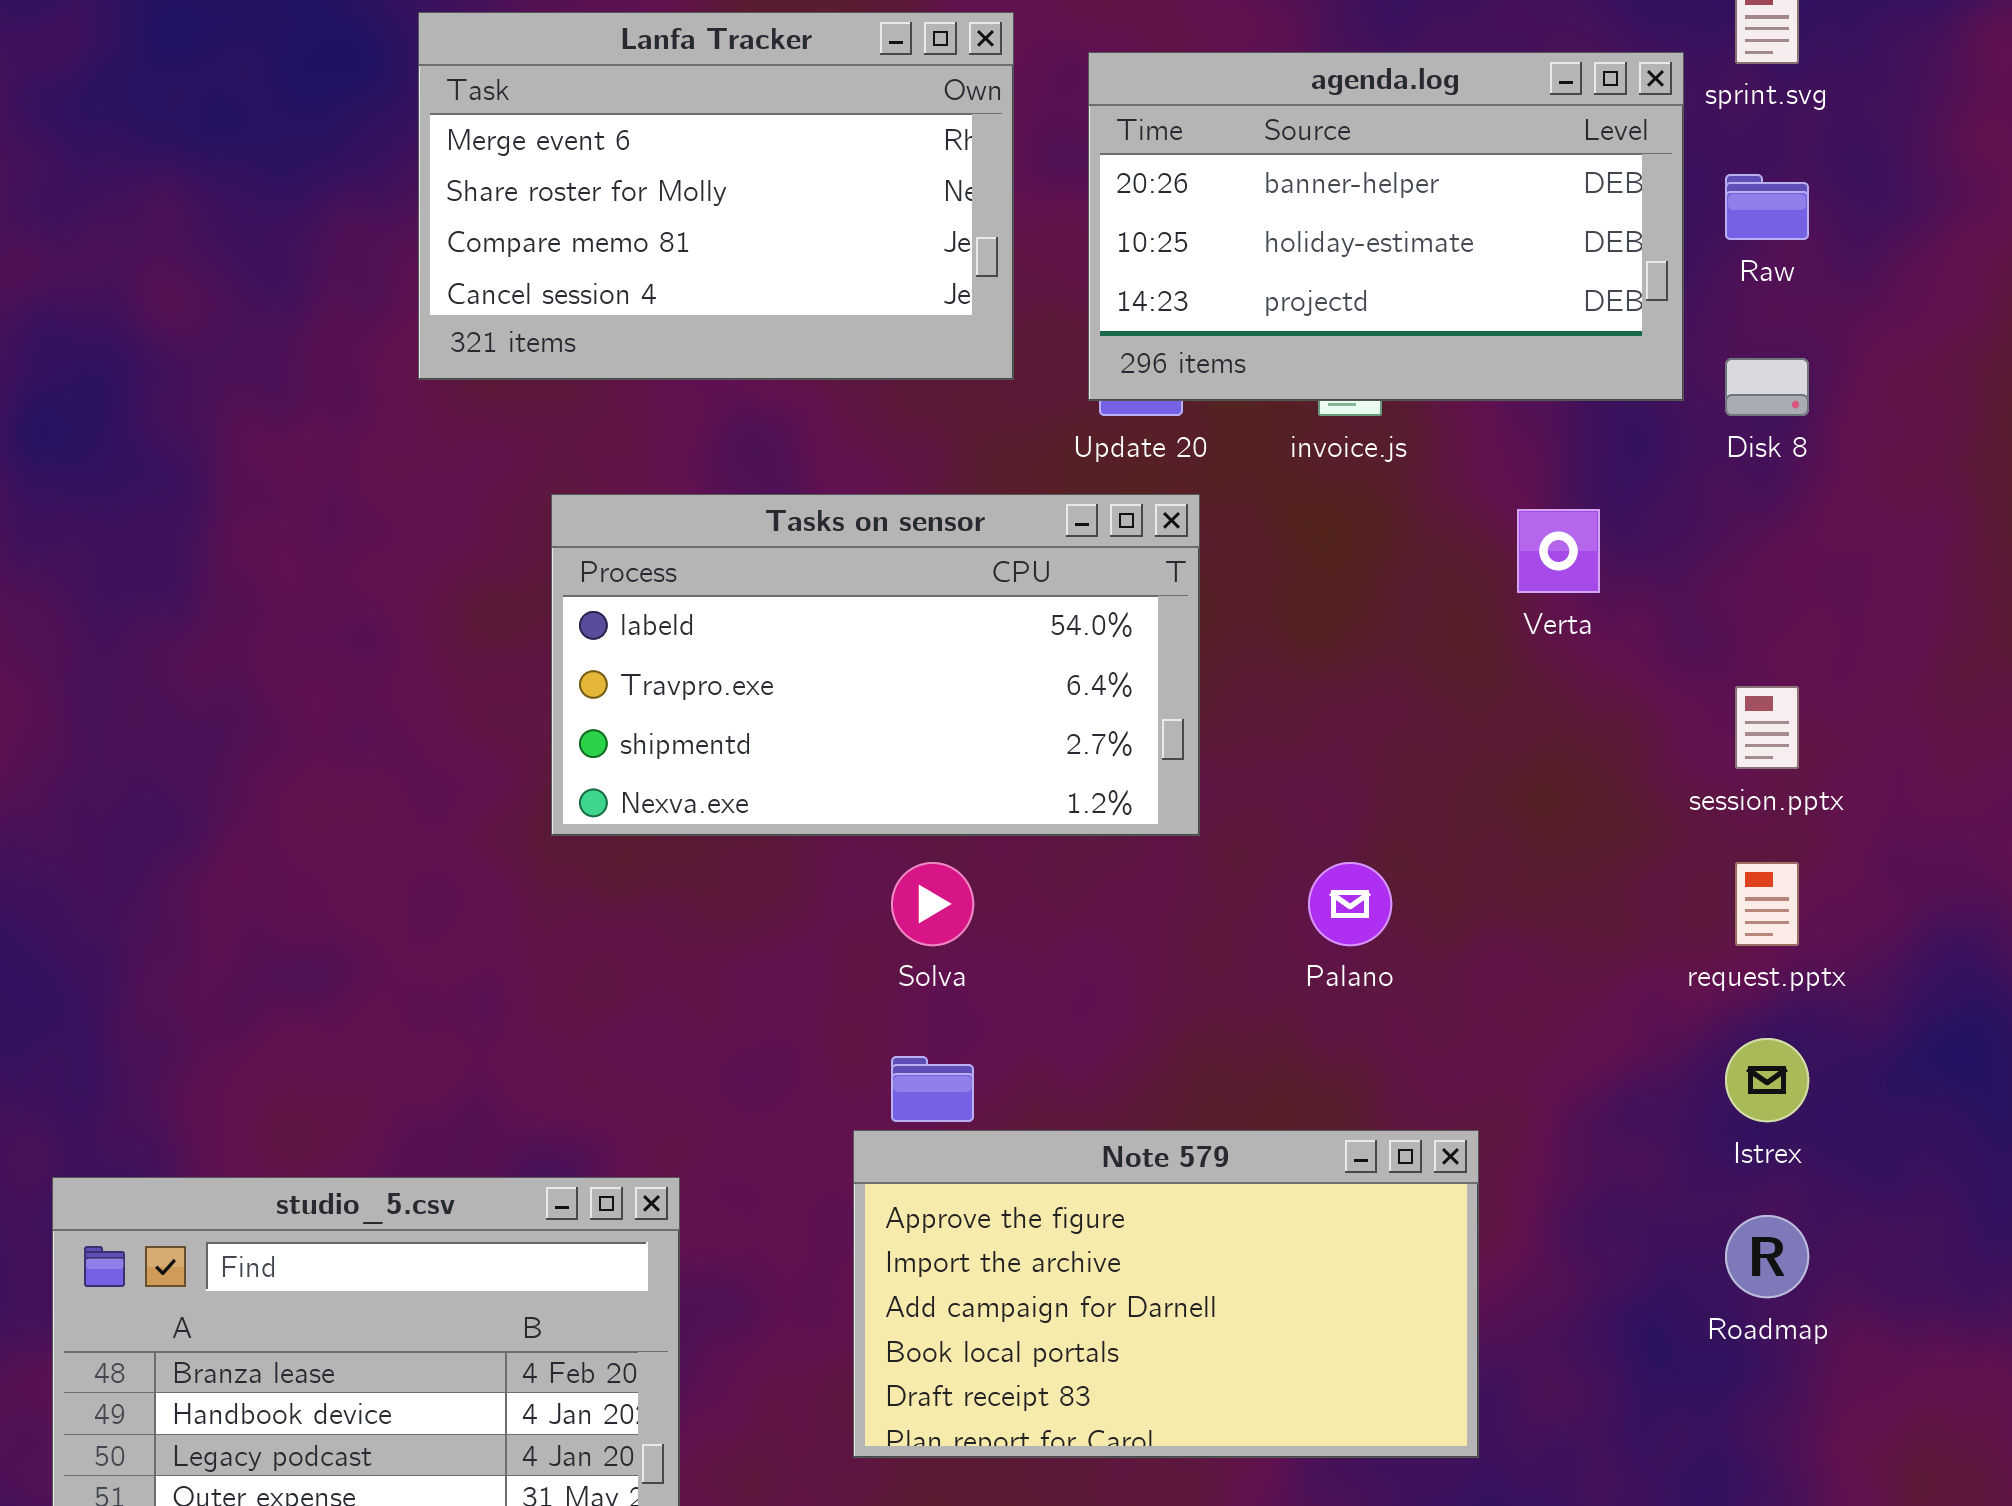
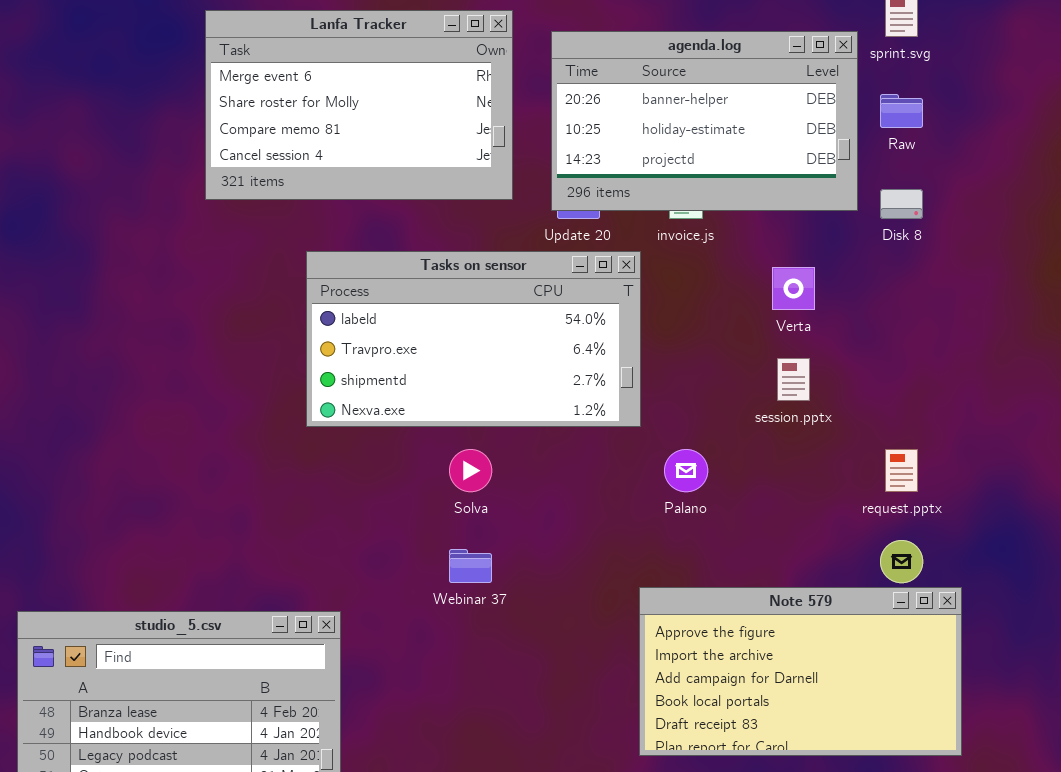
Tasks on sensor: [551,494,1200,836] -> [306,251,641,427], moved
session.pptx: [1735,686,1799,769] -> [777,358,810,401], moved
Note 579: [853,1130,1479,1458] -> [639,587,962,756], moved

